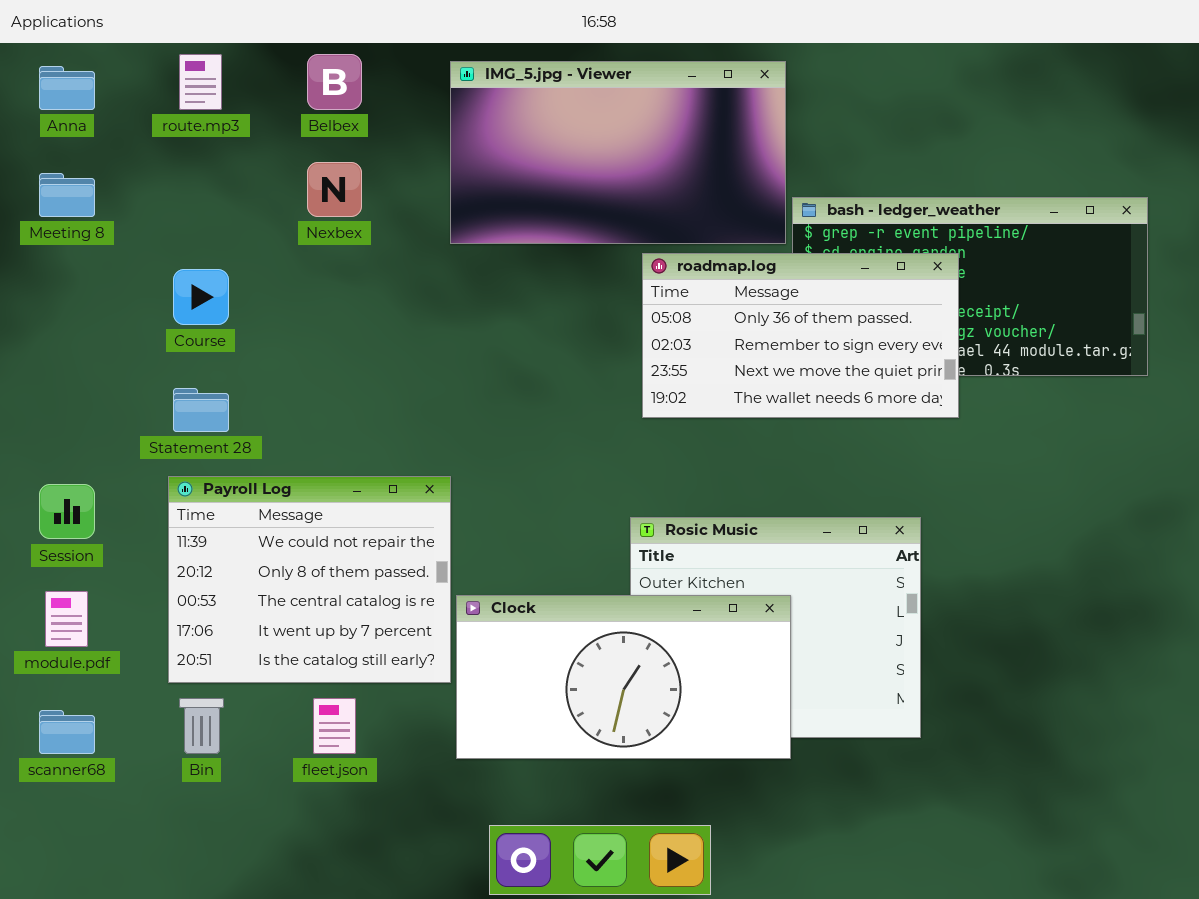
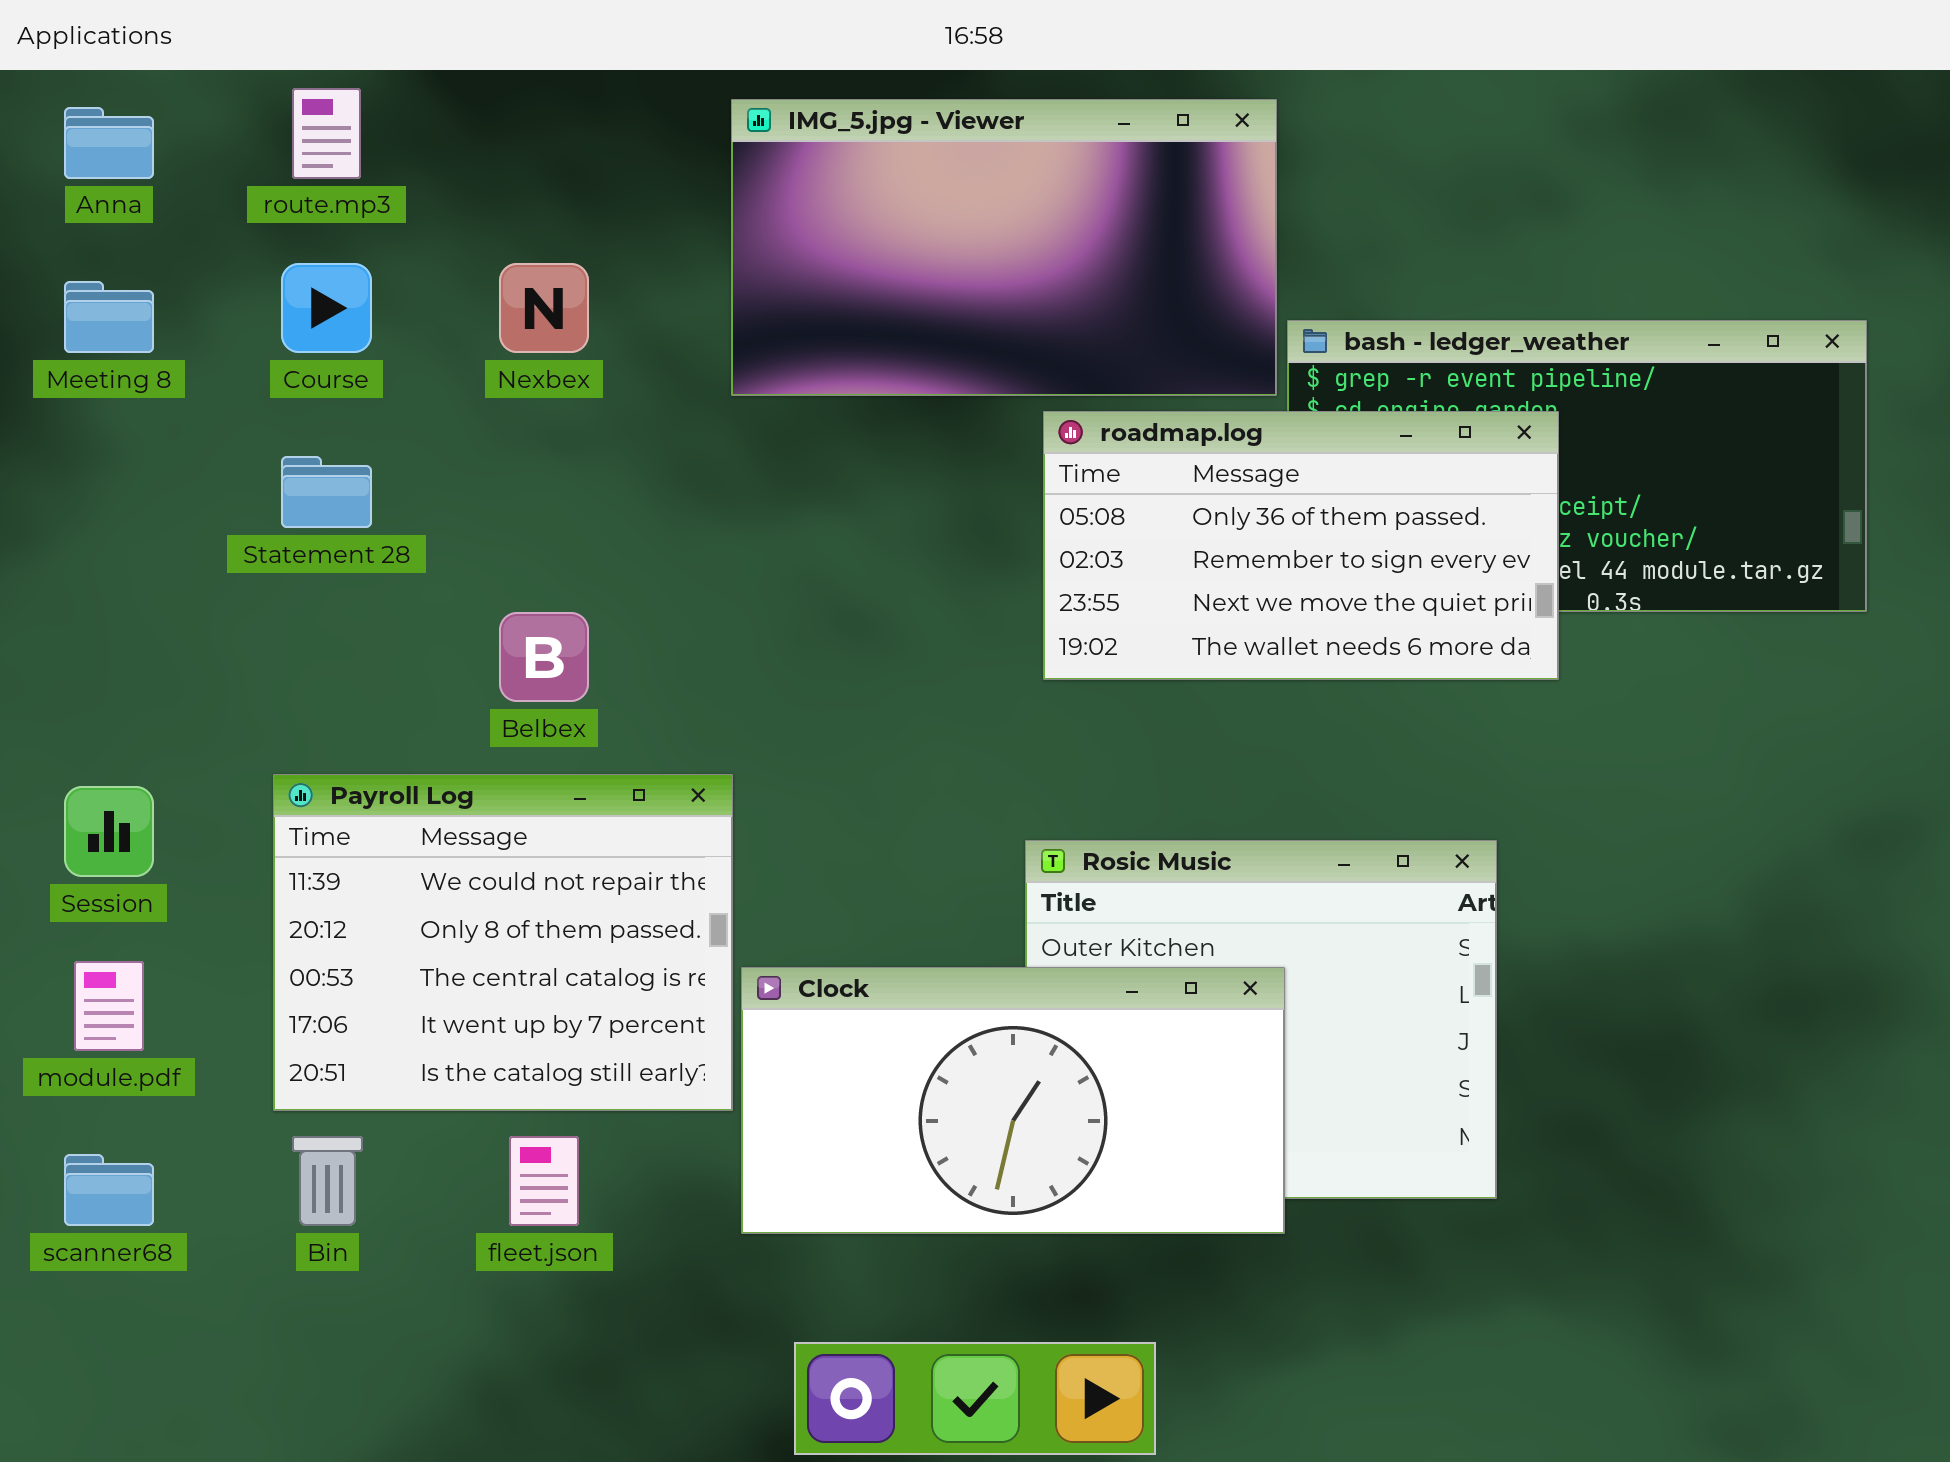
Belbex: [307,54,362,110] -> [499,612,589,702], moved
Course: [173,269,229,325] -> [281,263,372,353], moved
Statement 28: [173,388,229,432] -> [281,456,372,528], moved

